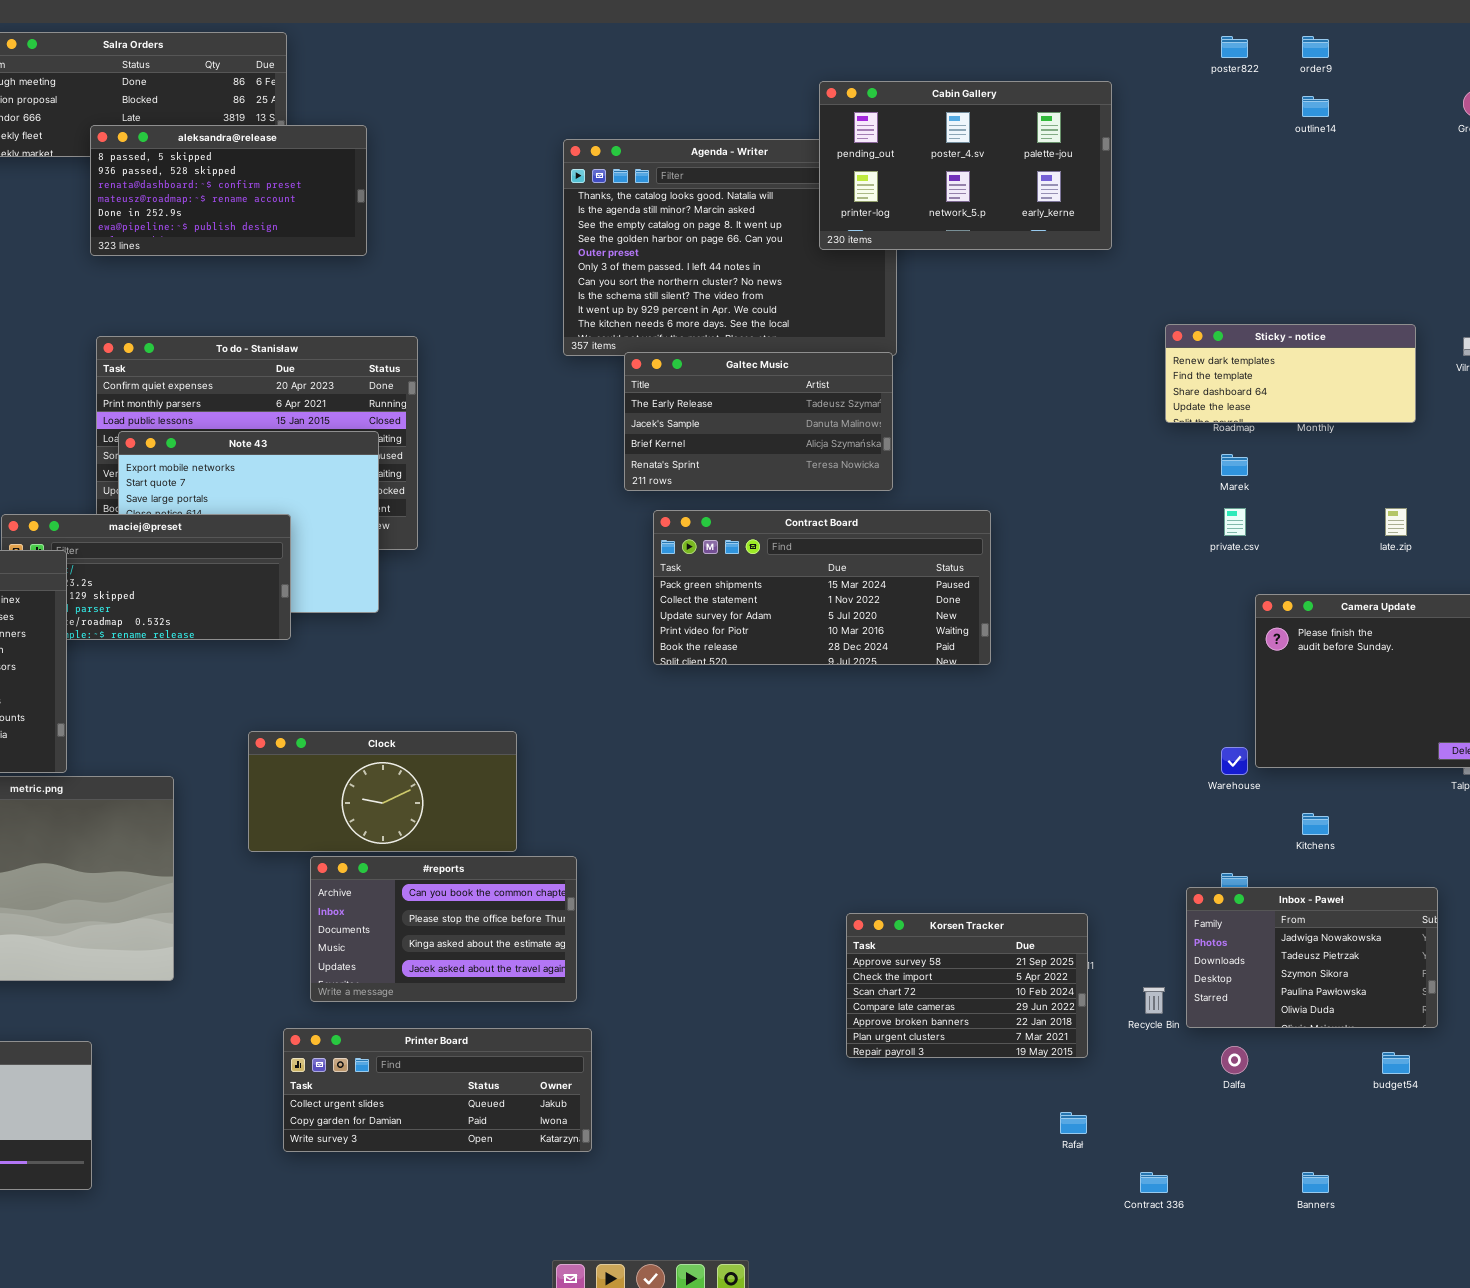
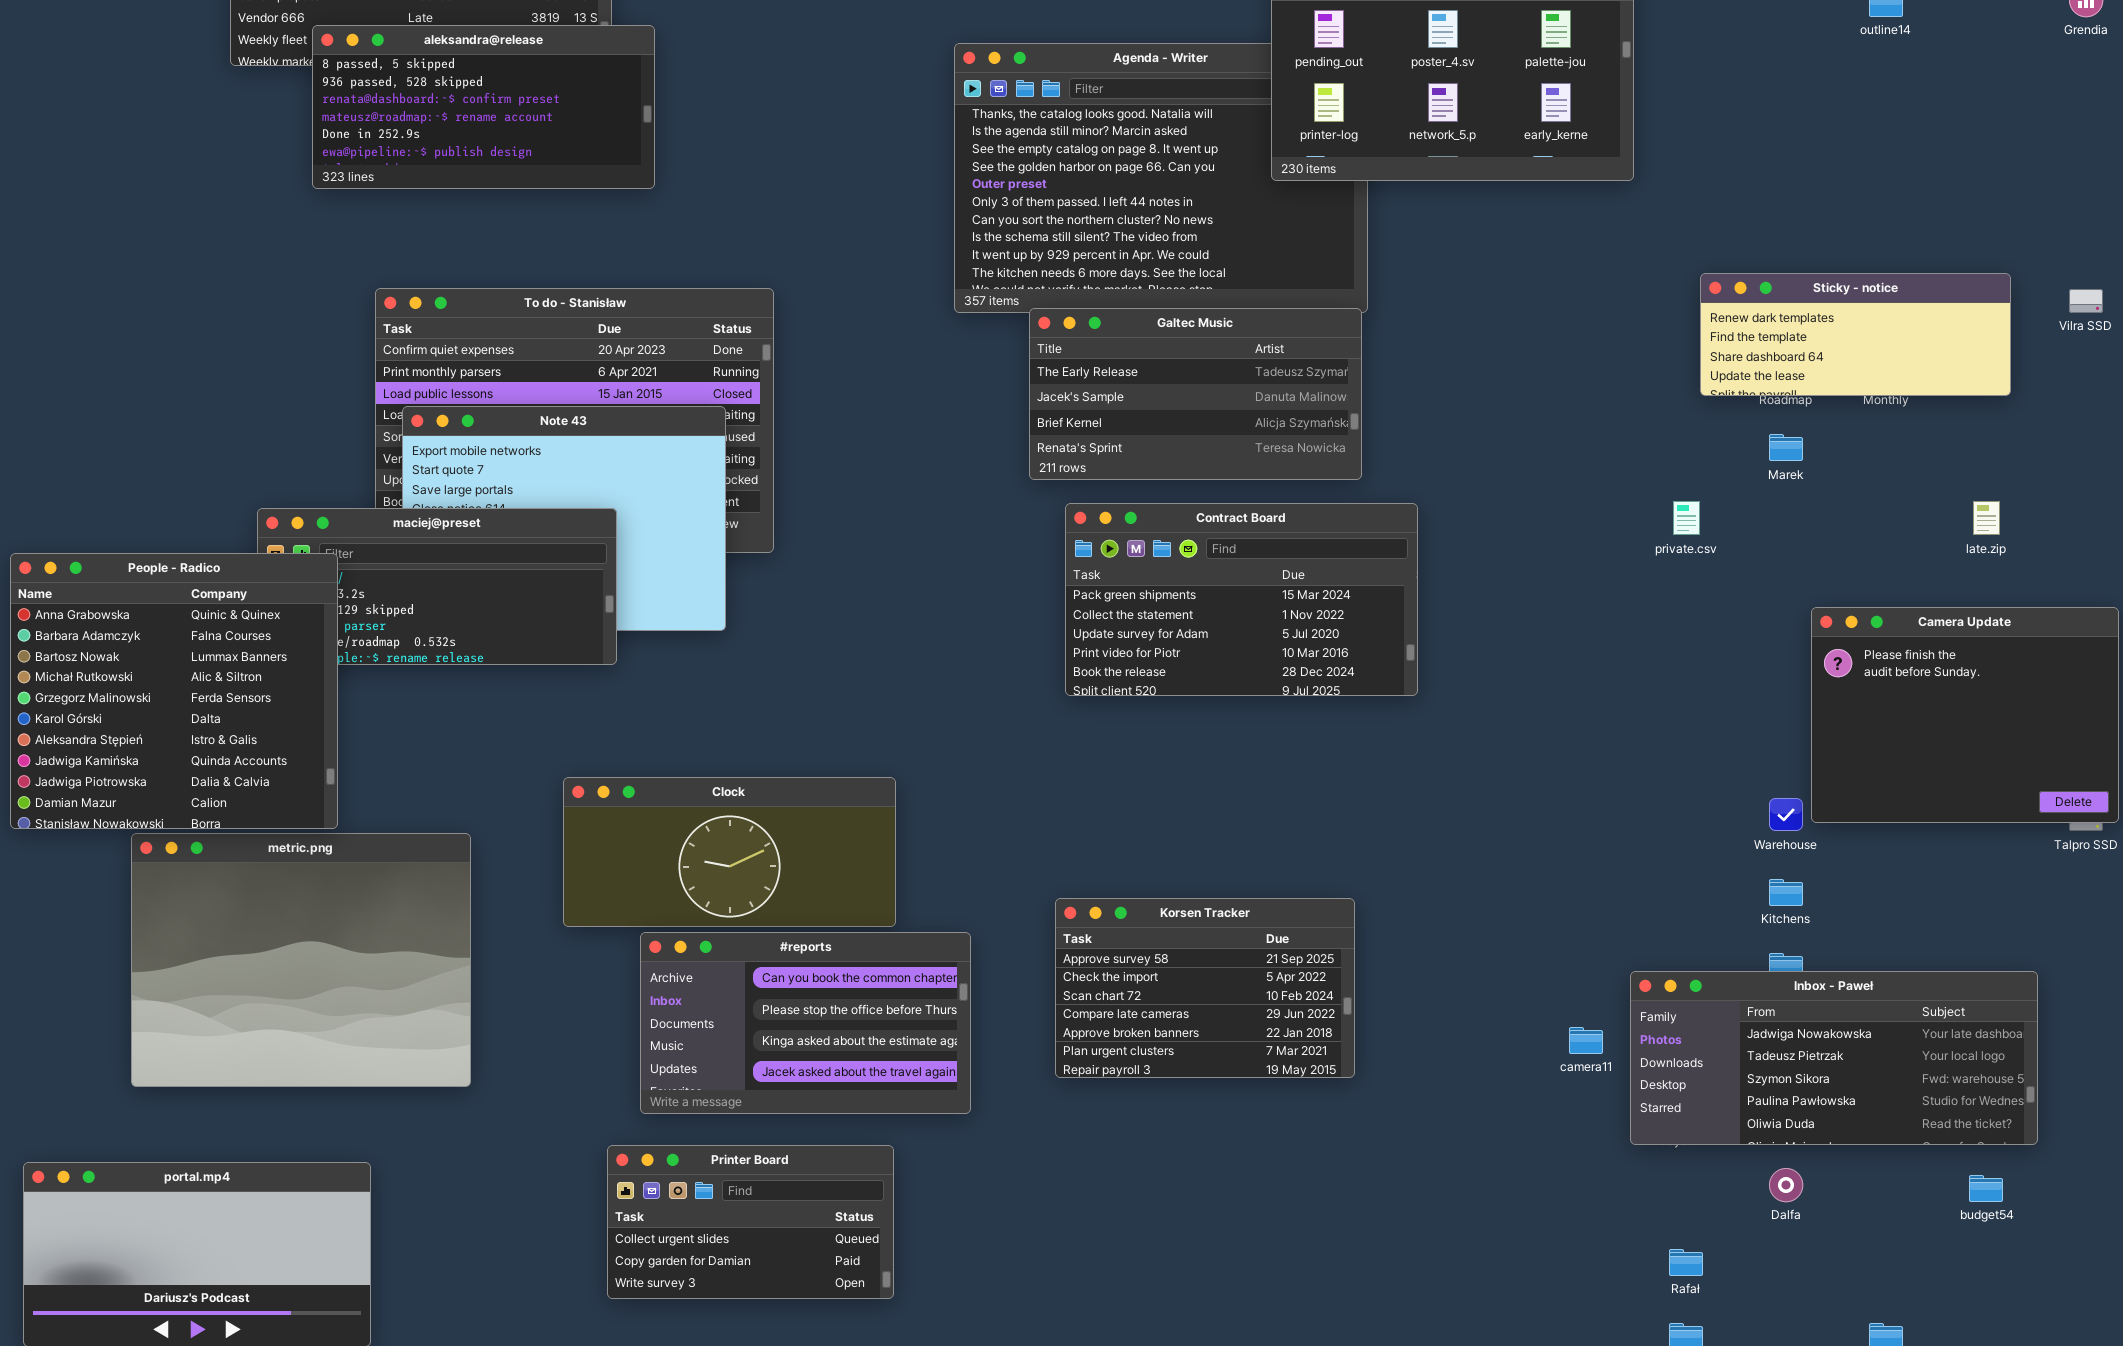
aleksandra@release: [90,125,367,256] -> [312,25,655,189], moved
private.csv: [1224,508,1246,536] -> [1673,501,1700,535], moved
Contract Board: [653,510,991,665] -> [1065,503,1418,696], resized
Kitchens: [1302,813,1329,835] -> [1769,879,1803,906], moved
Inbox - Paweł: [1186,887,1438,1028] -> [1630,971,2038,1145], resized
Korsen Tracker: [846,913,1088,1058] -> [1055,898,1355,1078], moved
Printer Board: [283,1028,592,1152] -> [607,1145,894,1299], resized
Rafał: [1060,1112,1087,1134] -> [1669,1249,1703,1276], moved

